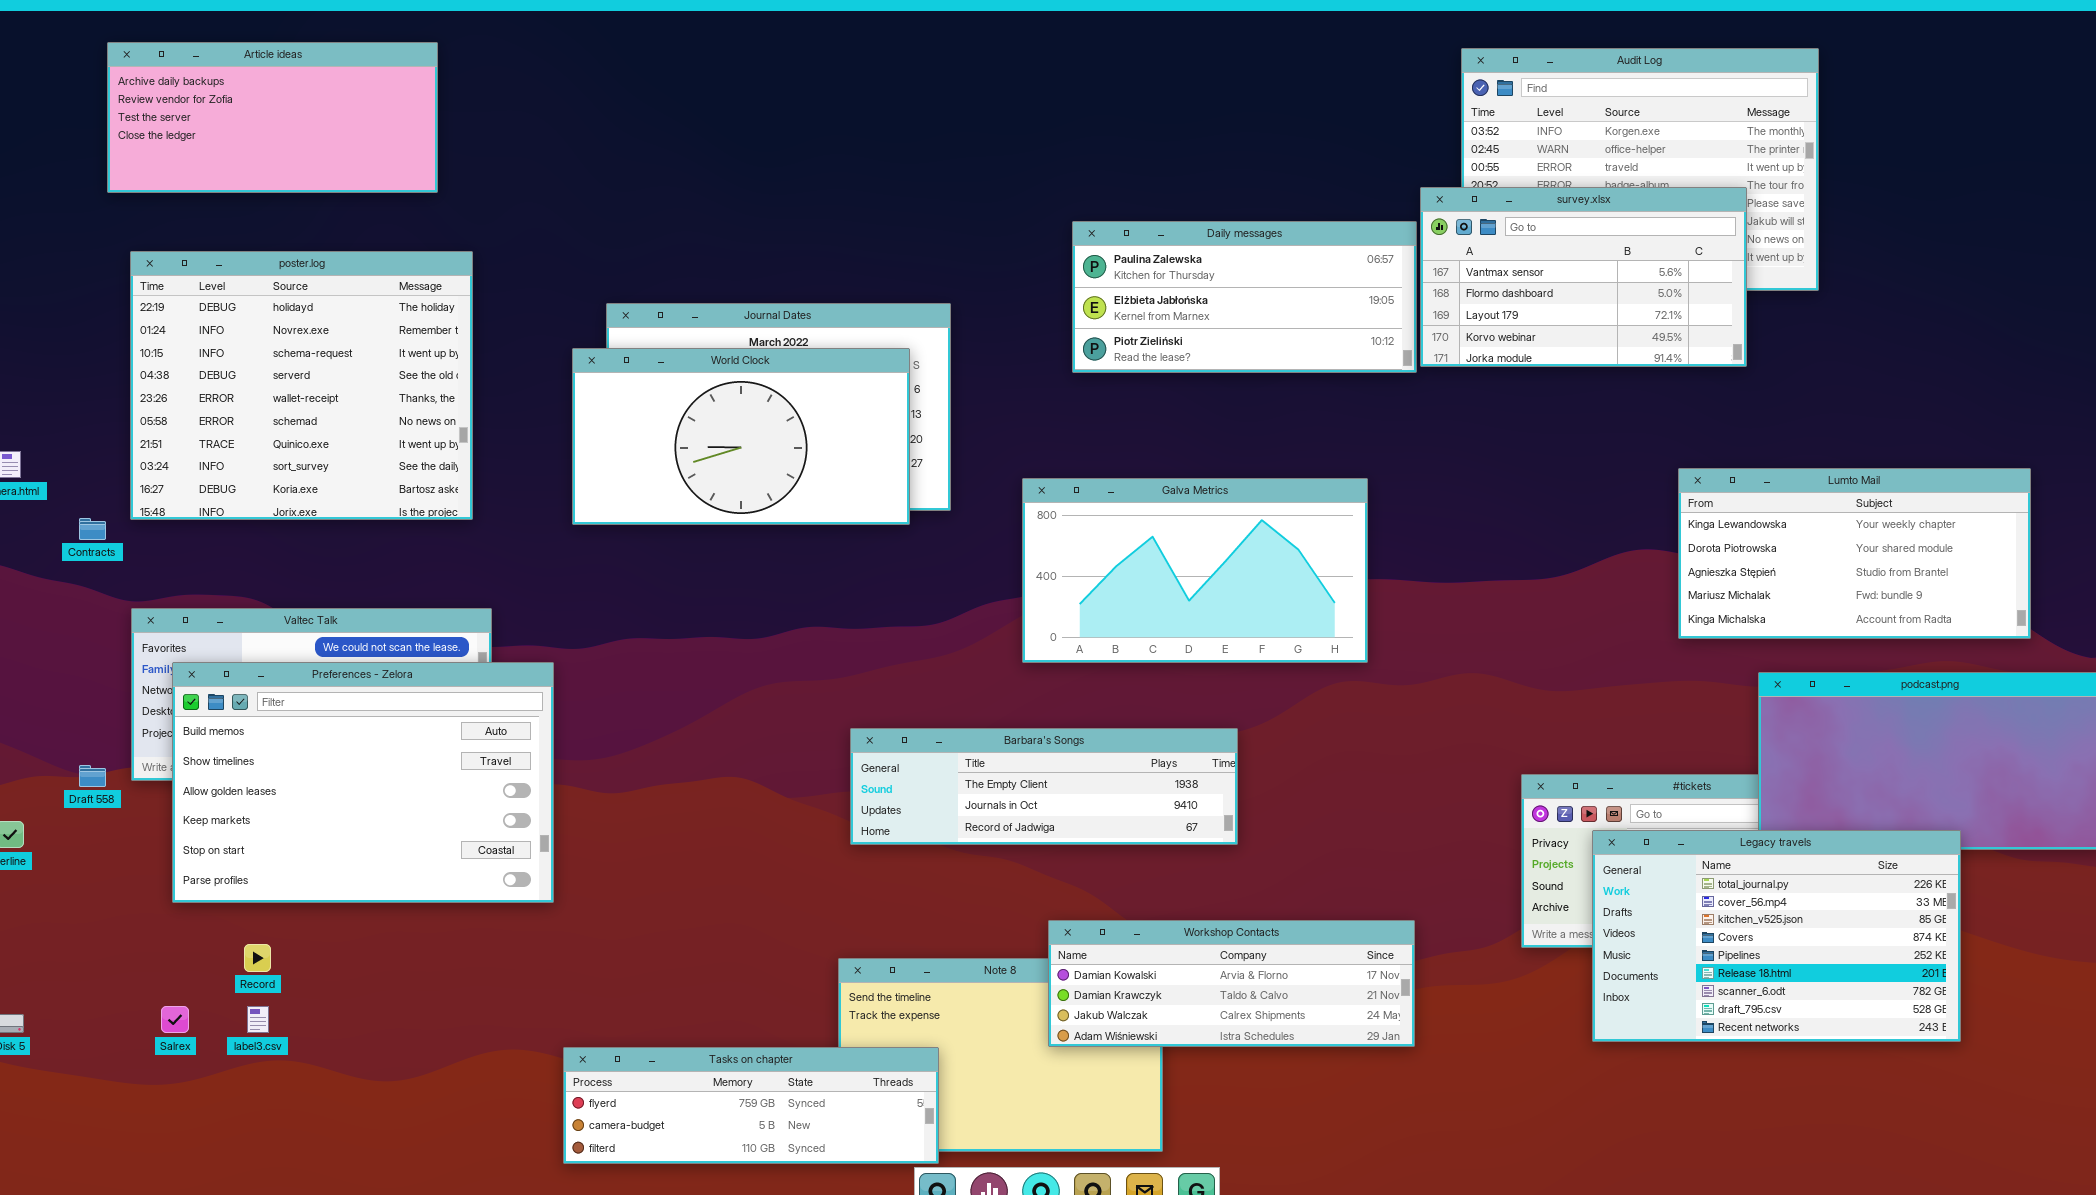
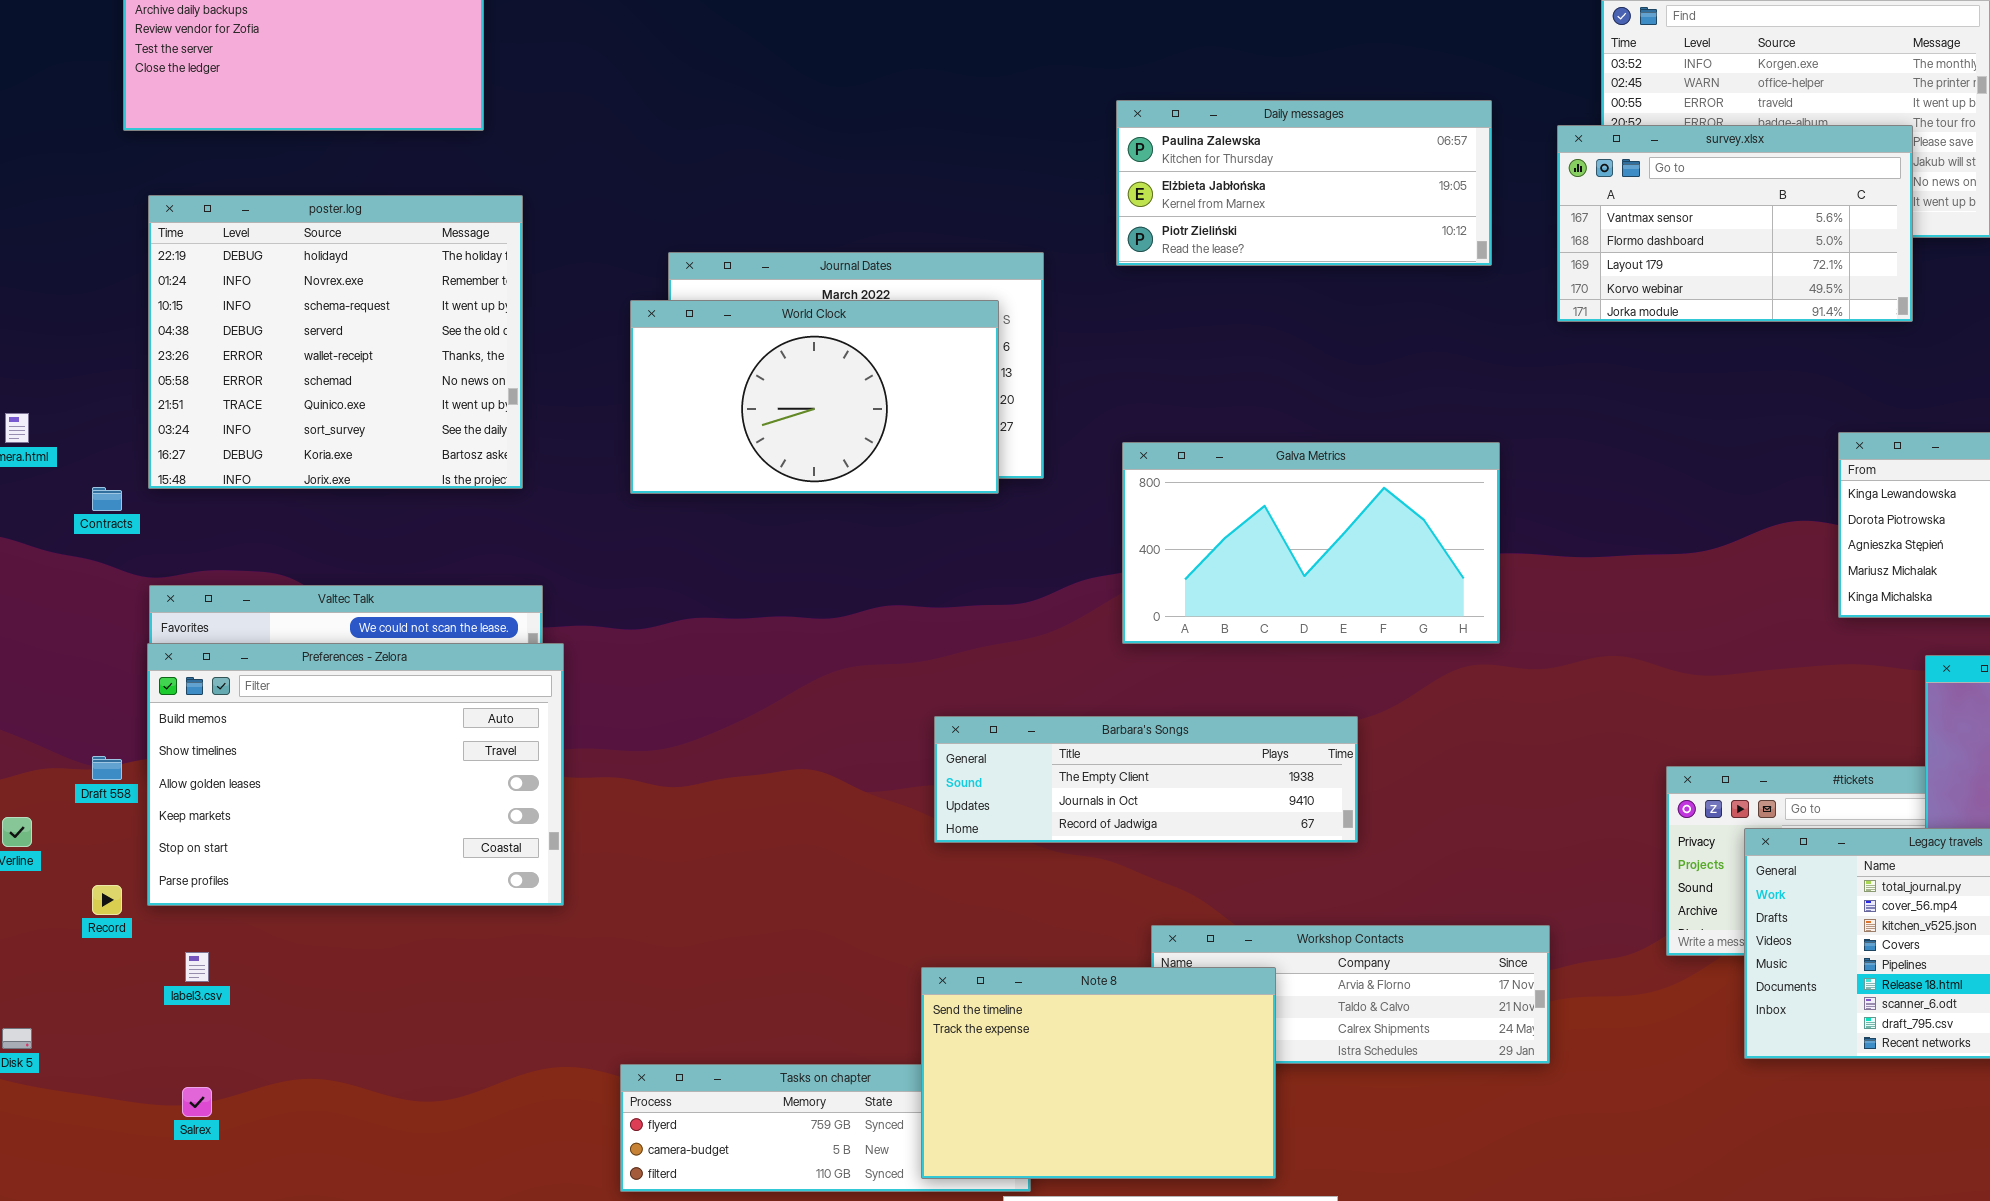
Daily messages: [1072,221,1417,373] -> [1116,100,1492,266], moved
Preferences - Zelora: [172,662,554,903] -> [147,643,564,906], moved
Record: [244,944,271,972] -> [92,885,122,915], moved
Note 8: [838,958,1163,1152] -> [921,967,1276,1179], raised
Salrex: [161,1006,189,1033] -> [182,1087,212,1117], moved
label3.csv: [247,1006,269,1033] -> [185,952,209,982], moved

